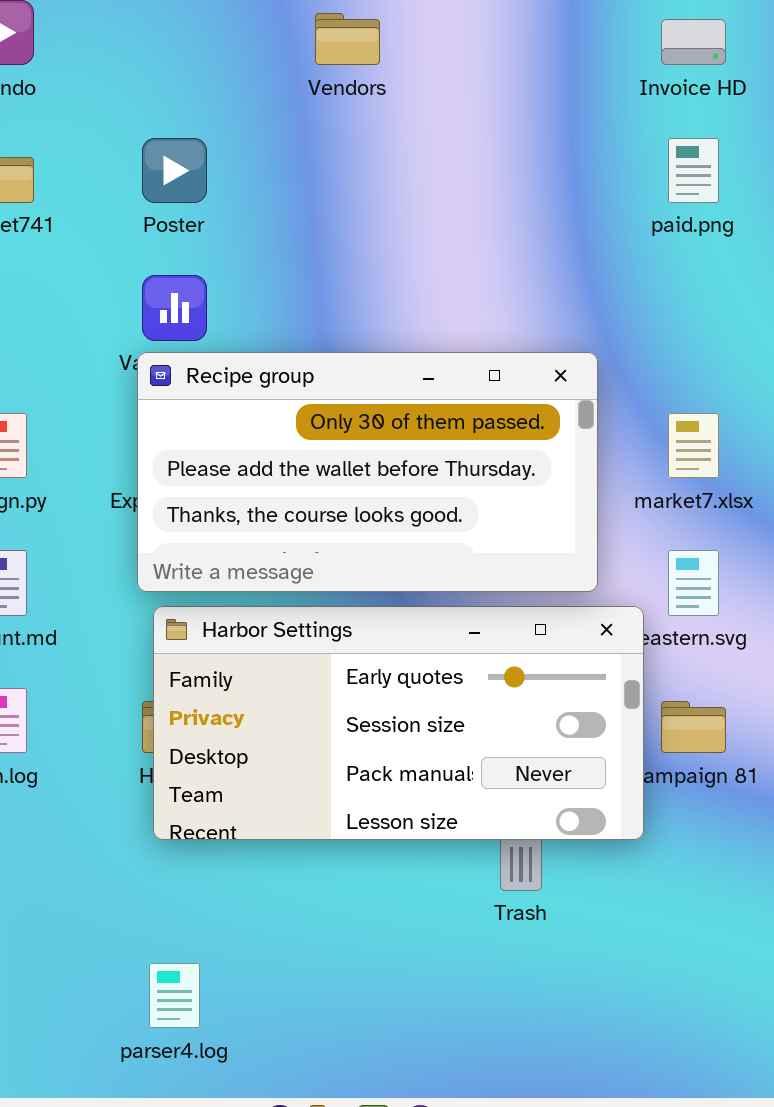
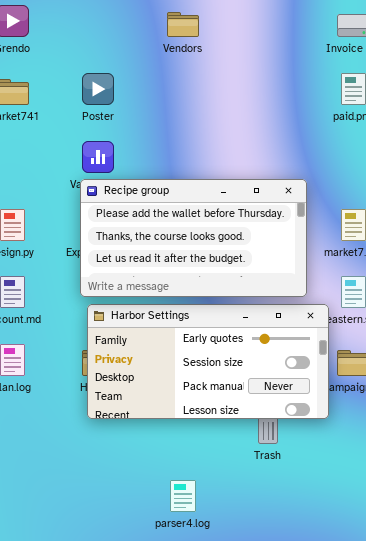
Recipe group: [137,352,598,592] -> [80,179,307,297], scrolled down 1 row
parser4.log: [149,963,200,1028] -> [170,480,196,512], moved

